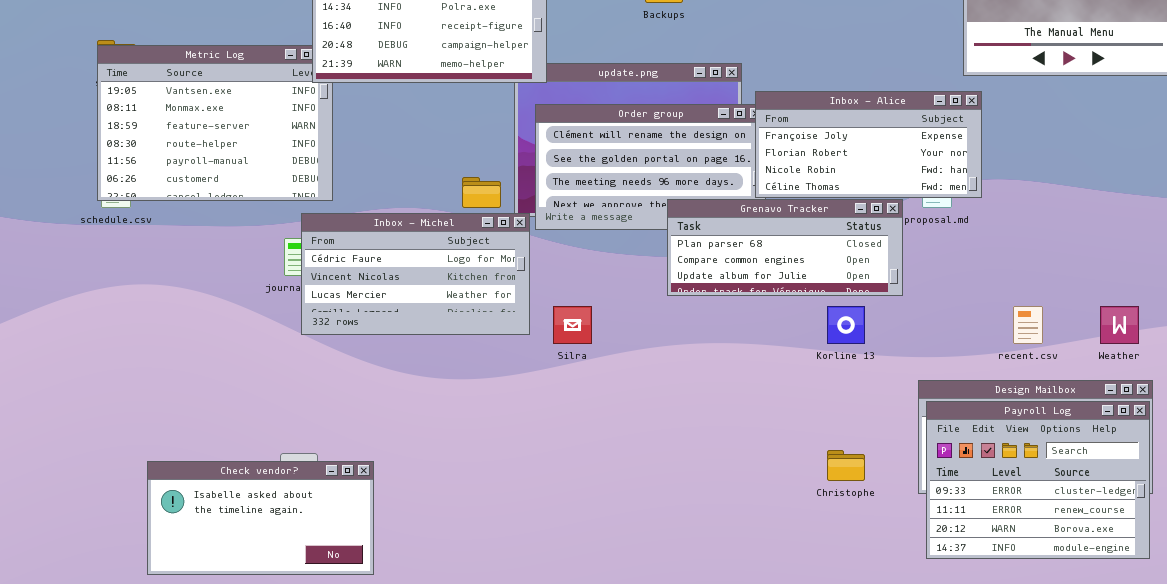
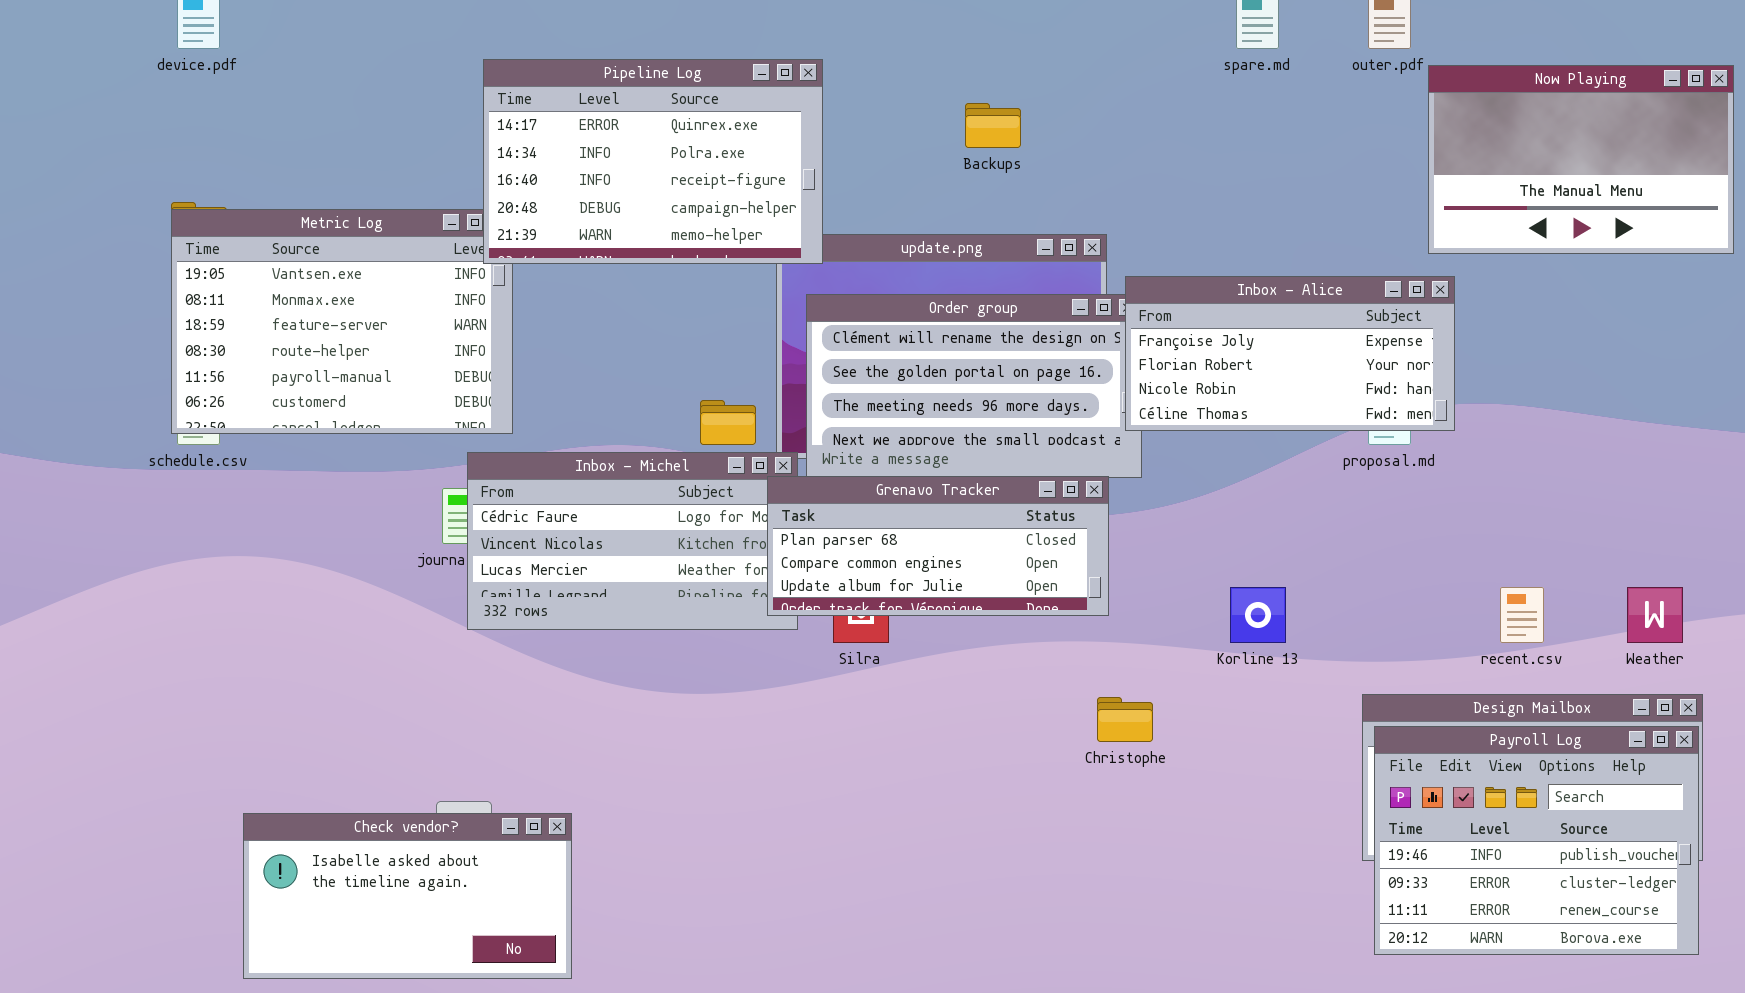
Grenavo Tracker: [667,199,903,296] -> [767,476,1109,616], moved
Payroll Log: [926,401,1150,559] -> [1374,726,1699,955], scrolled up 1 row
Christophe: [827,450,865,481] -> [1097,697,1153,742], moved

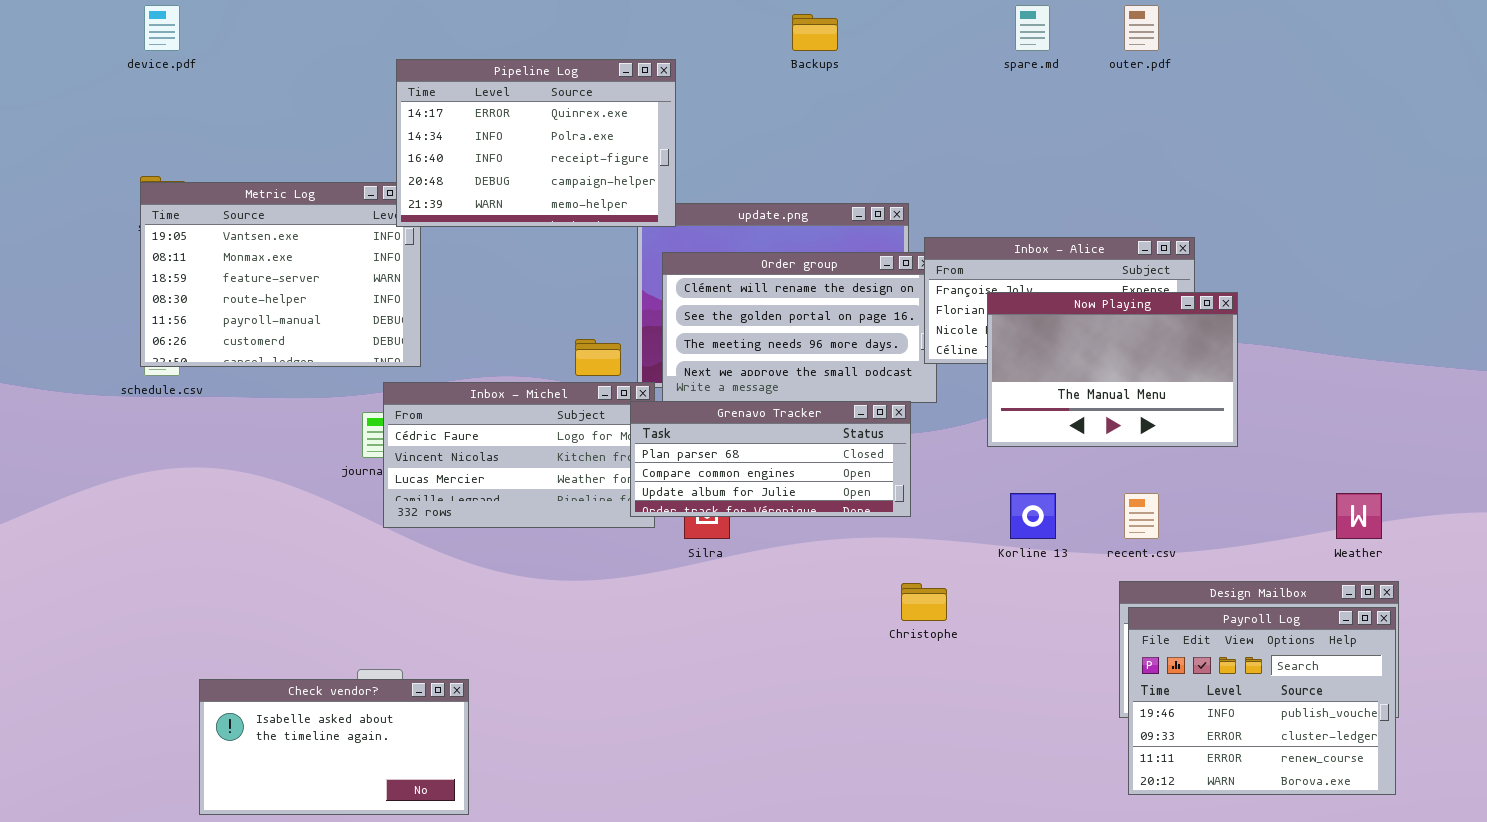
Now Playing: [1428,65,1734,254] -> [987,292,1238,447], moved
Backups: [965,103,1021,148] -> [792,14,838,51], moved
recent.csv: [1500,587,1544,643] -> [1124,493,1159,539], moved

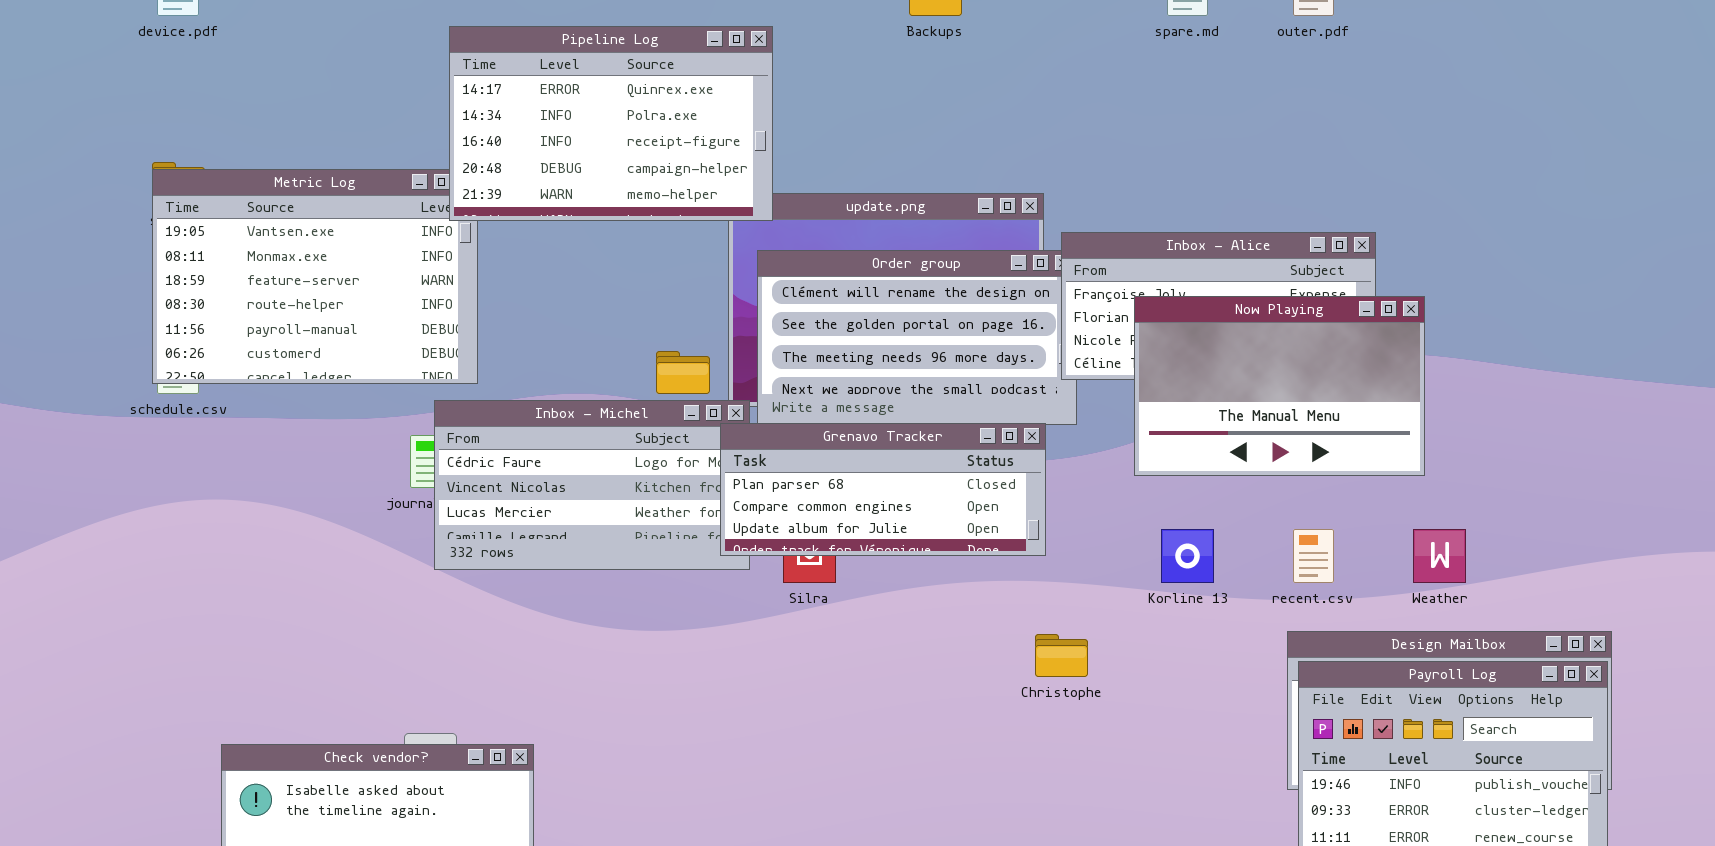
Weather: [1336,493,1382,539] -> [1413,529,1466,583], moved

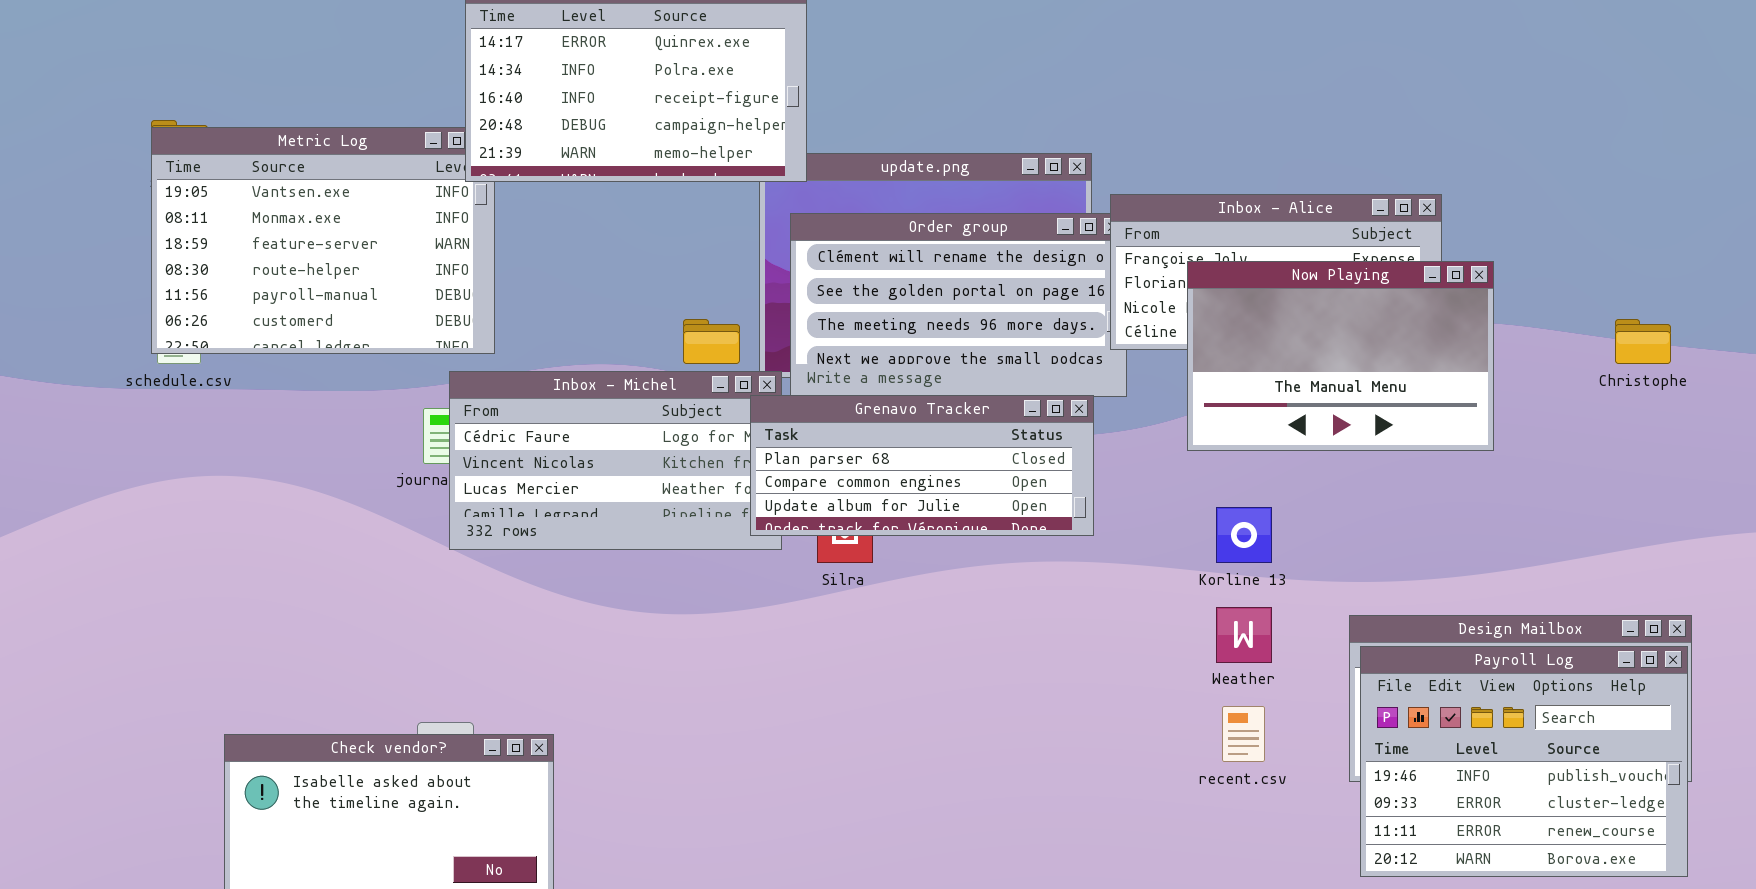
recent.csv: [1293,529,1334,583] -> [1222,706,1265,762], moved
Weather: [1413,529,1466,583] -> [1216,607,1272,663], moved
Christophe: [1035,634,1088,677] -> [1615,319,1671,364], moved

